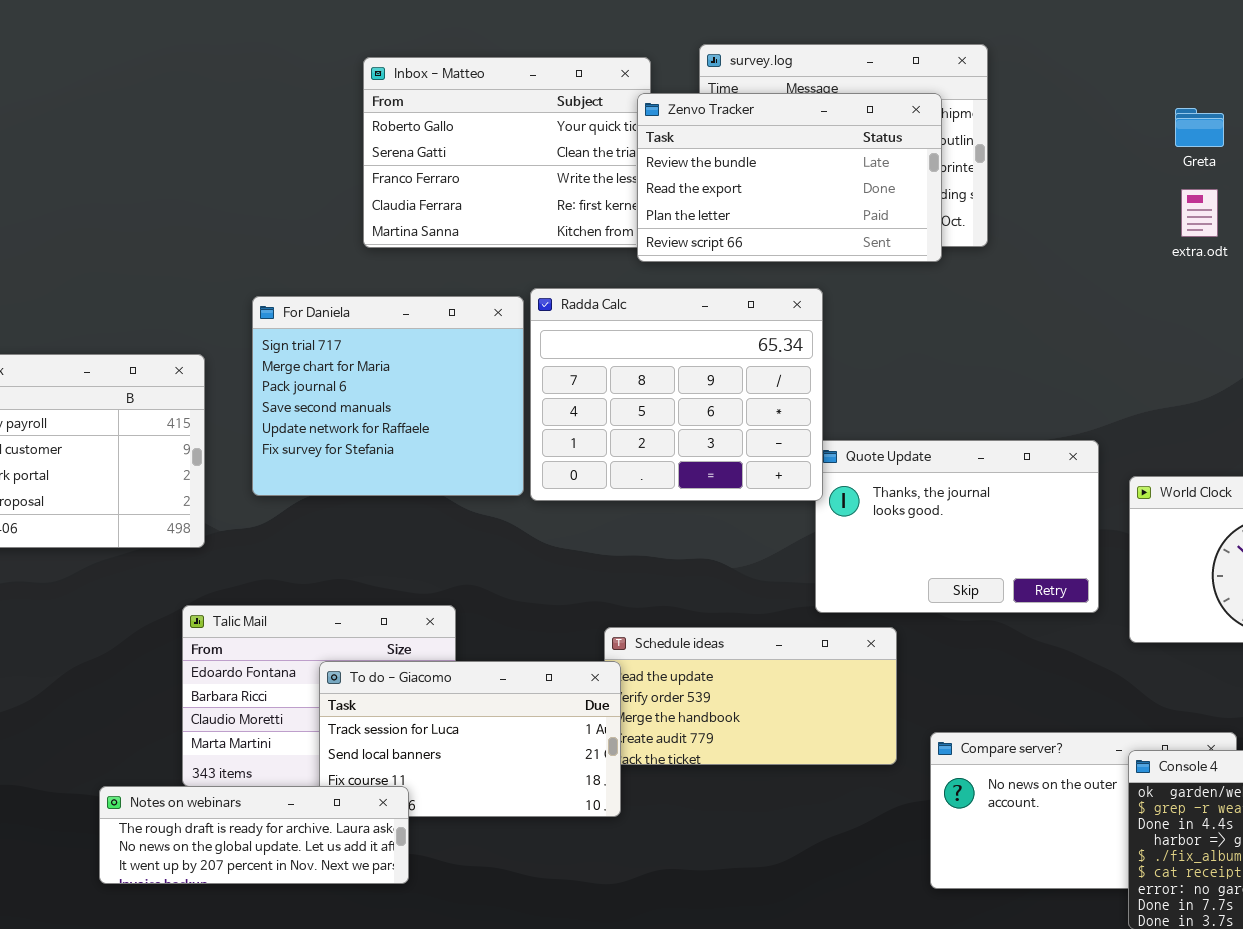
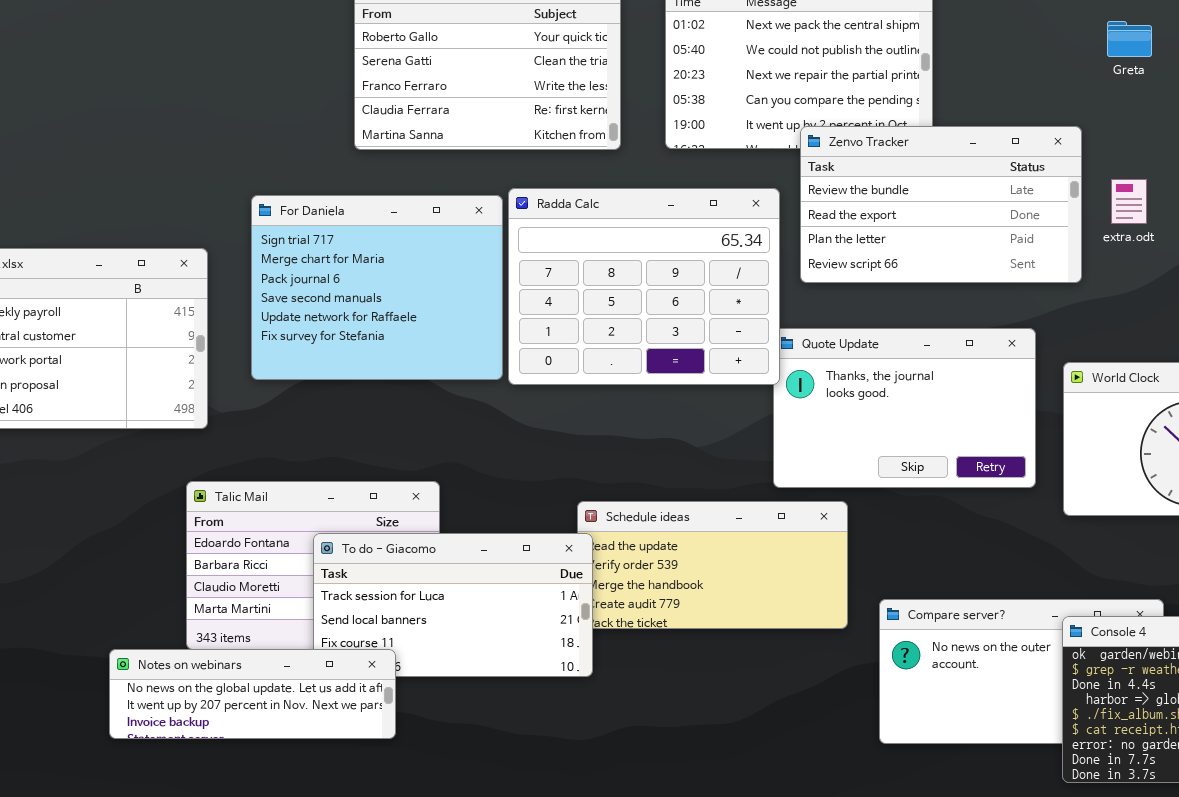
Zenvo Tracker: [637,93,942,262] -> [800,126,1082,283], moved
extra.odt: [1181,189,1218,237] -> [1111,179,1147,224], moved
Notes on webinars: [99,786,409,884] -> [109,649,396,739], scrolled down 1 row

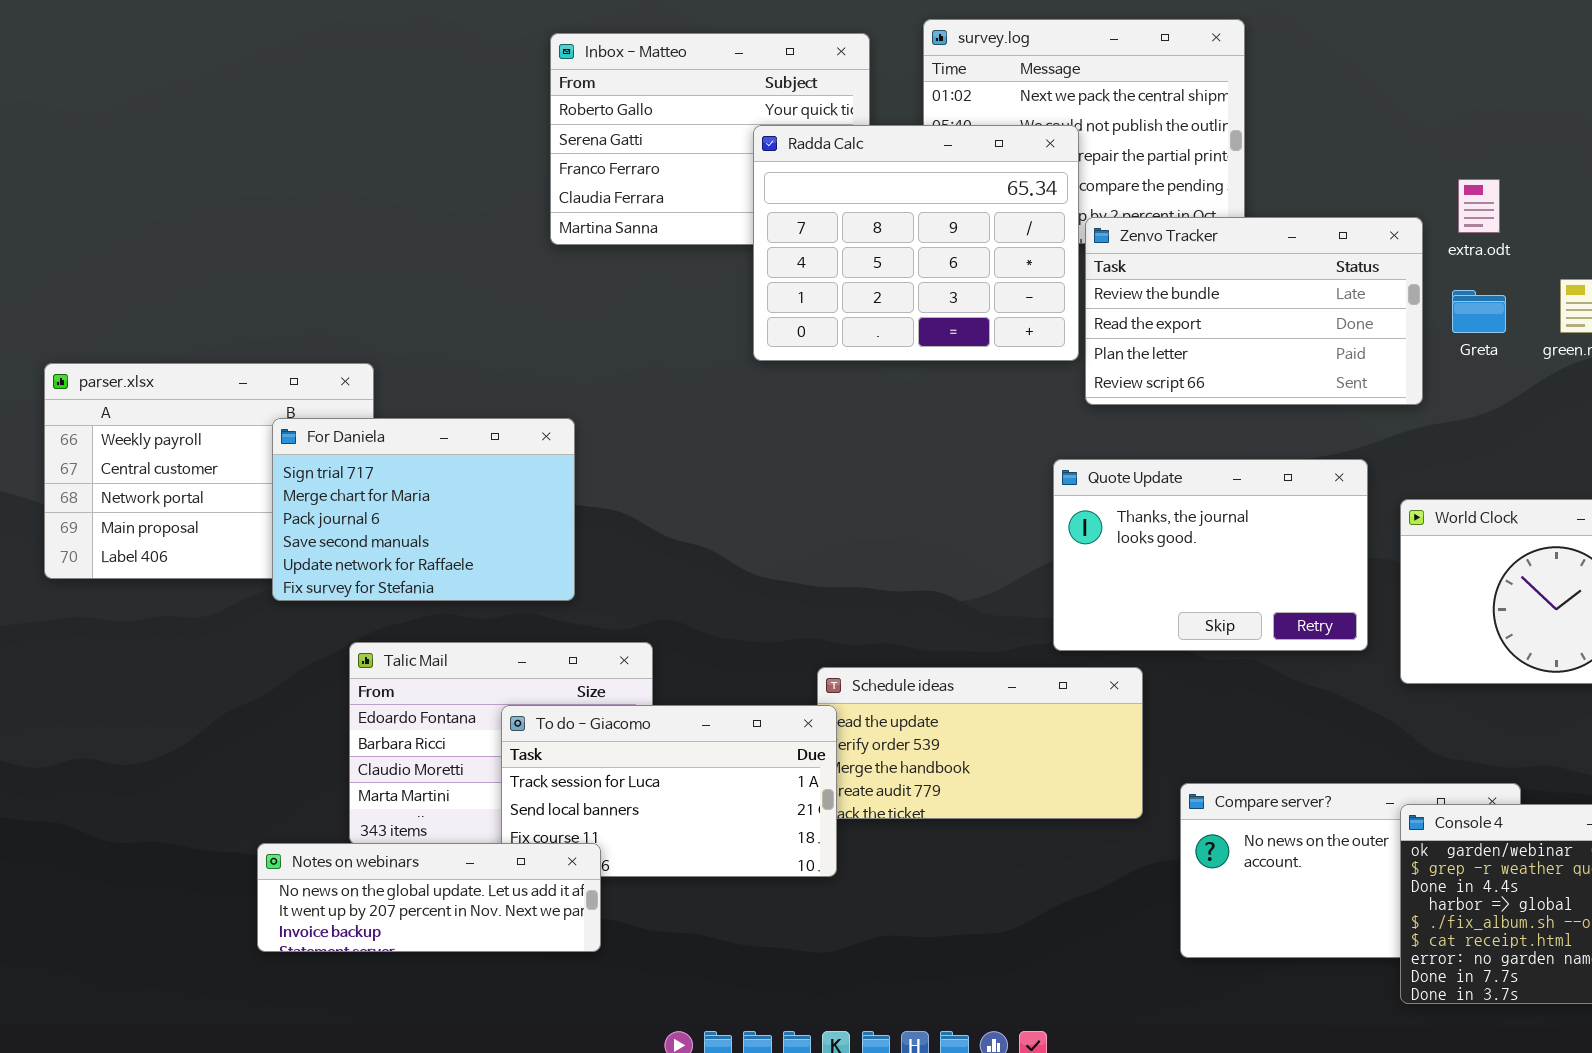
Greta: [1107,21,1152,57] -> [1452,290,1506,333], moved
extra.odt: [1111,179,1147,224] -> [1458,179,1500,233], moved
Radda Calc: [508,188,780,385] -> [753,125,1079,361], moved
For Daniela: [251,195,503,380] -> [272,418,575,601], moved, resized

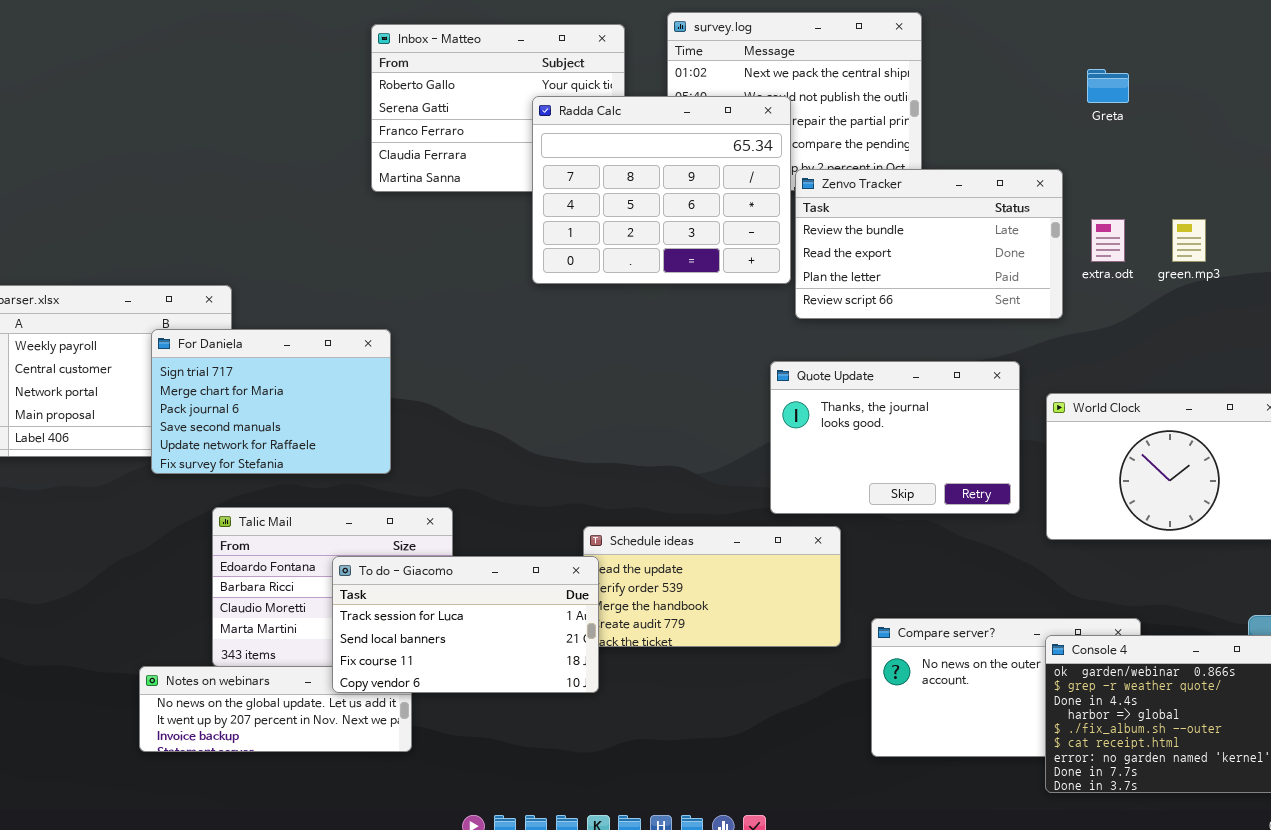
extra.odt: [1458,179,1500,233] -> [1091,219,1125,262], moved
Greta: [1452,290,1506,333] -> [1087,69,1129,103], moved
To do - Giacomo: [501,705,837,877] -> [332,556,599,693], raised

